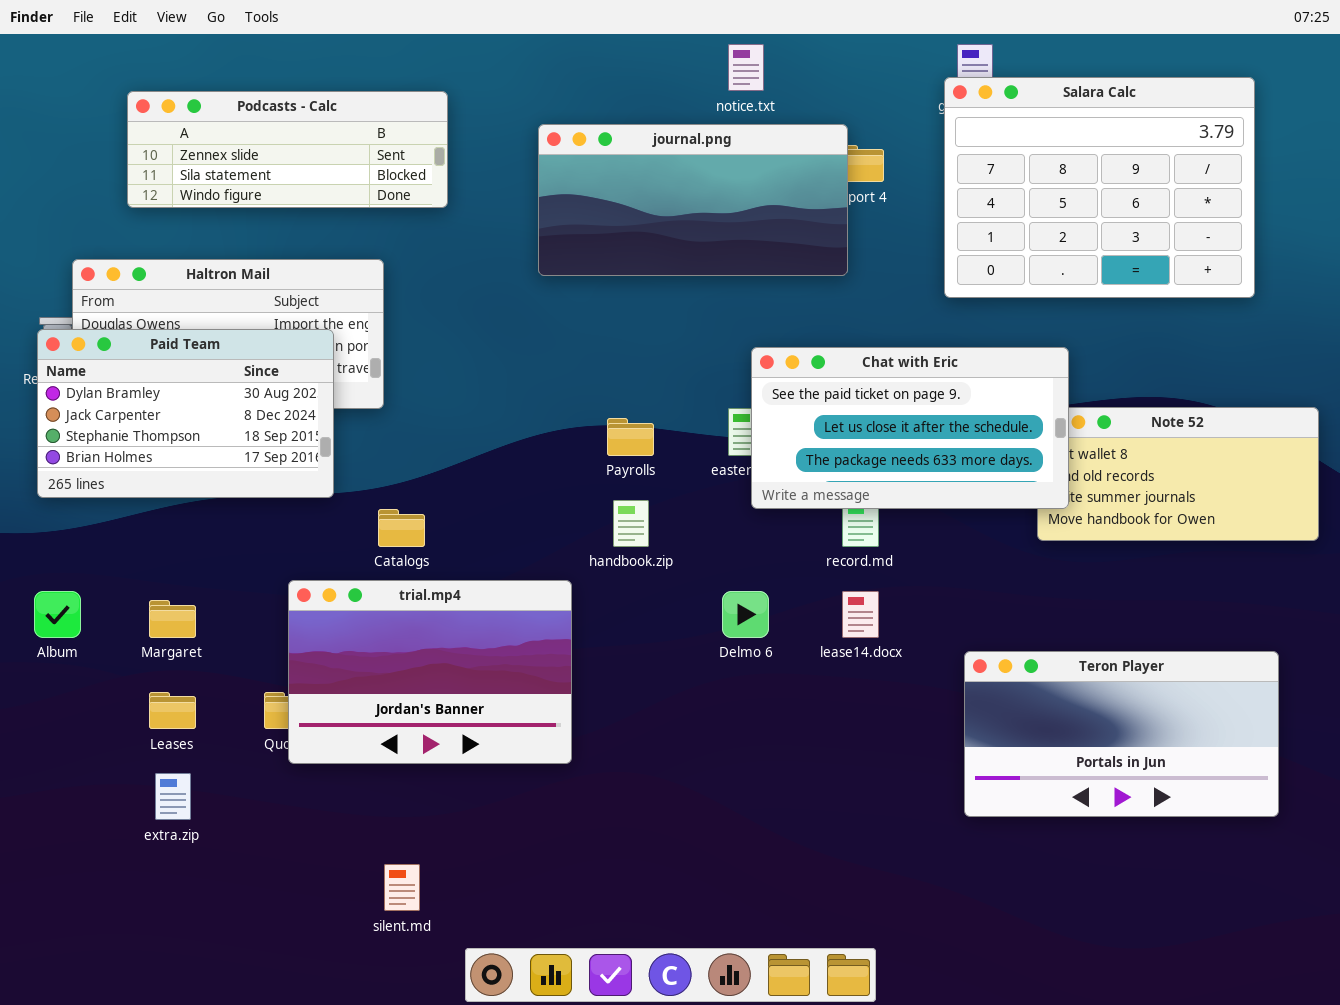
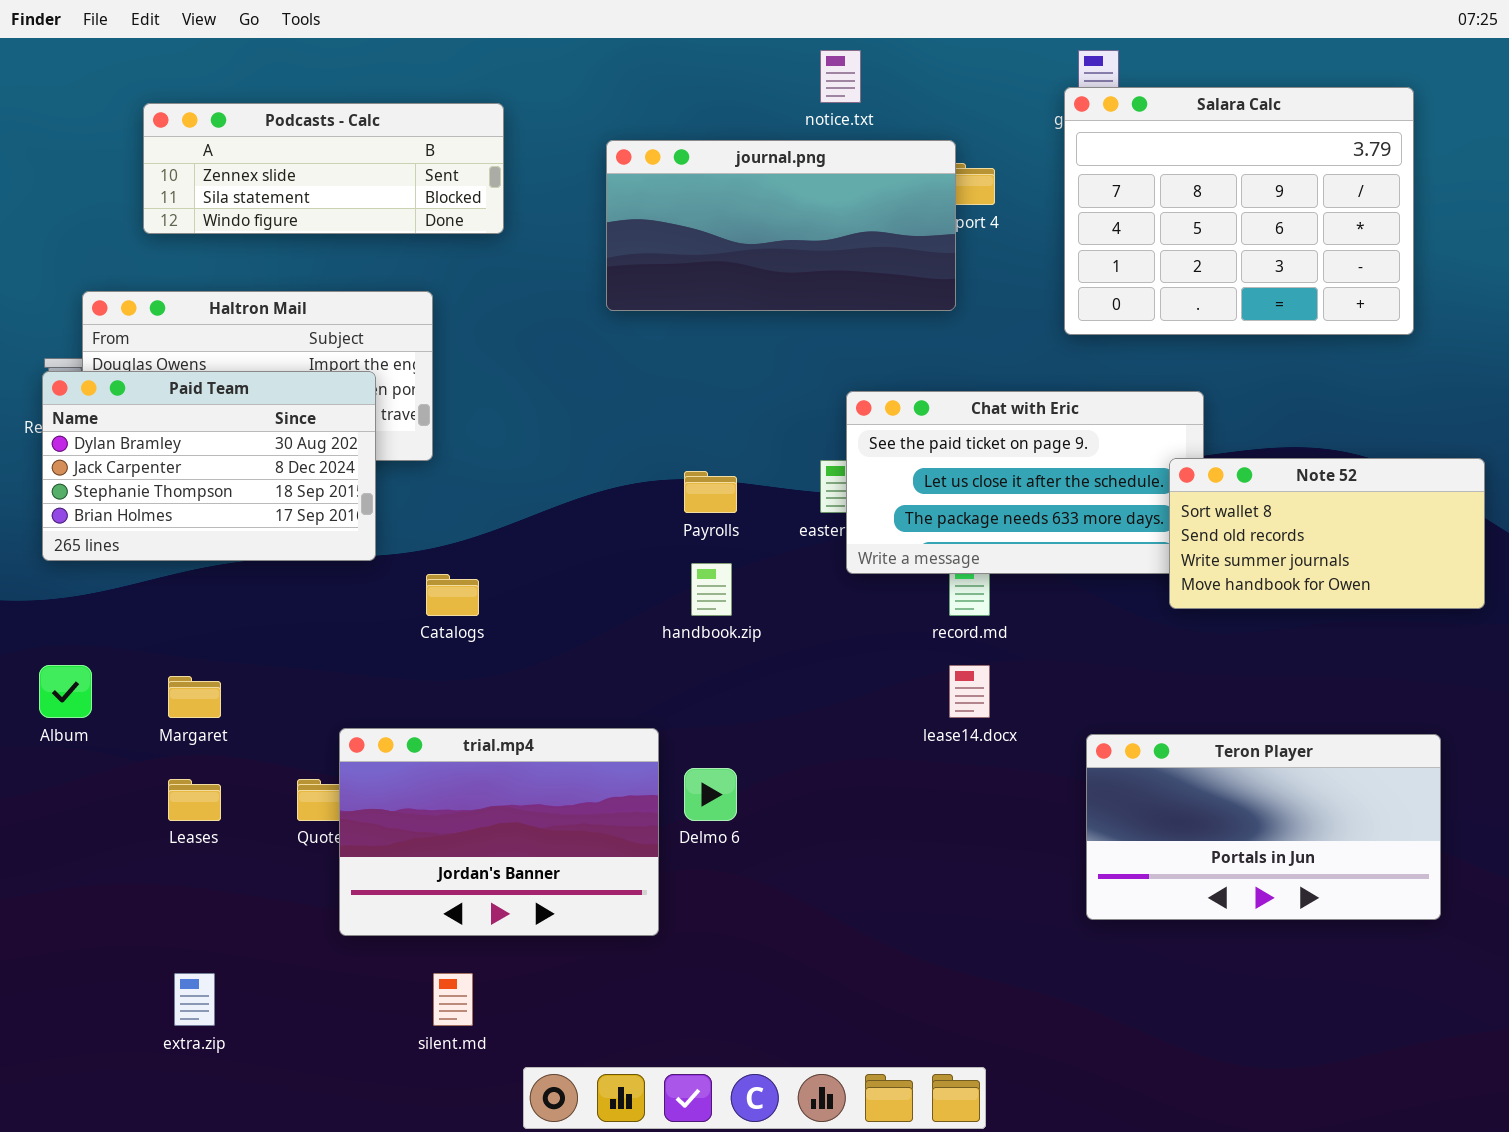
Note 52: [1037,407,1319,541] -> [1169,458,1485,609], raised
trial.mp4: [288,580,572,764] -> [339,728,659,936], moved
Delmo 6: [722,591,769,638] -> [684,768,737,821], moved
extra.zip: [155,773,191,820] -> [174,973,215,1026], moved

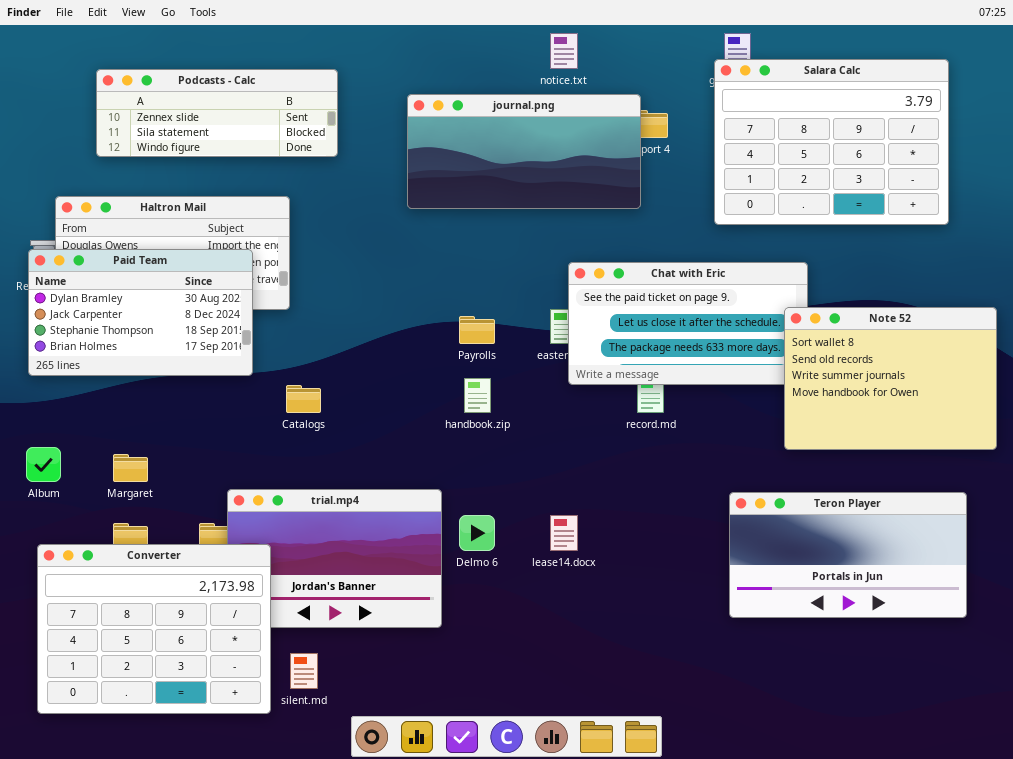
Note 52: [1169,458,1485,609] -> [784,307,997,450], resized
lease14.docx: [949,665,990,718] -> [550,515,578,551], moved
Converter: none -> [37,544,271,714], opened

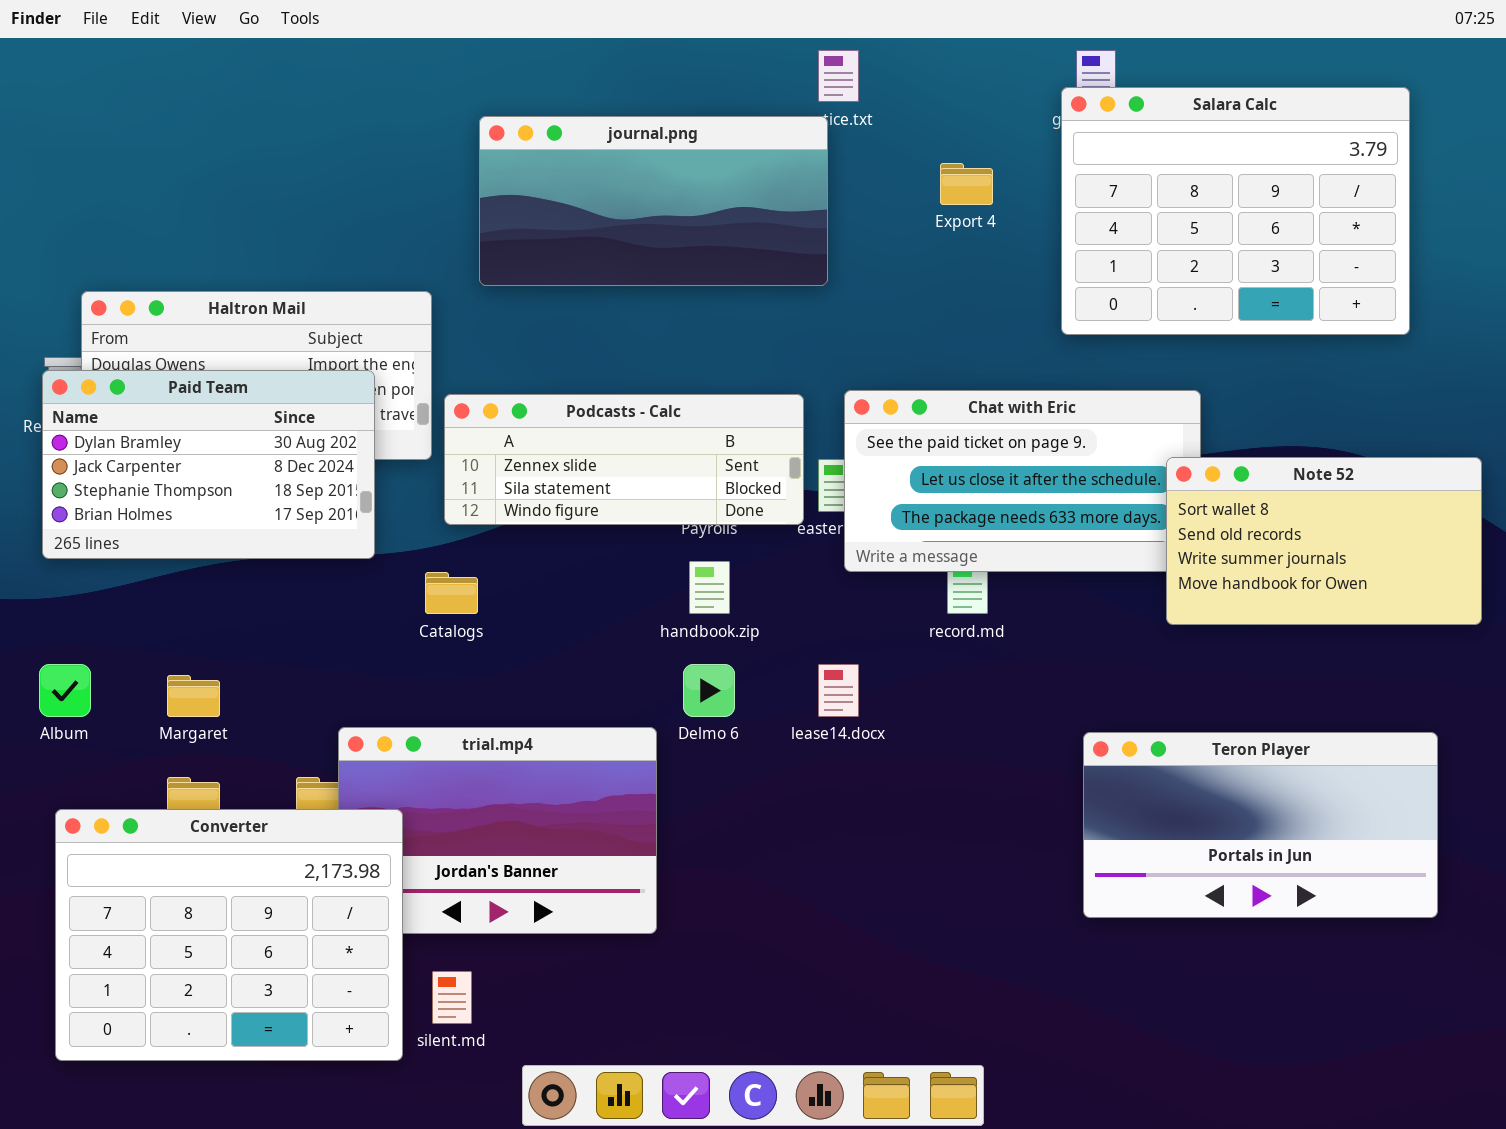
Podcasts - Calc: [96,69,338,157] -> [444,394,804,525], moved
journal.png: [407,94,641,209] -> [479,116,828,286], moved
Note 52: [784,307,997,450] -> [1166,457,1482,625], resized
Delmo 6: [459,515,495,551] -> [683,664,735,717], moved
lease14.docx: [550,515,578,551] -> [818,664,859,717], moved

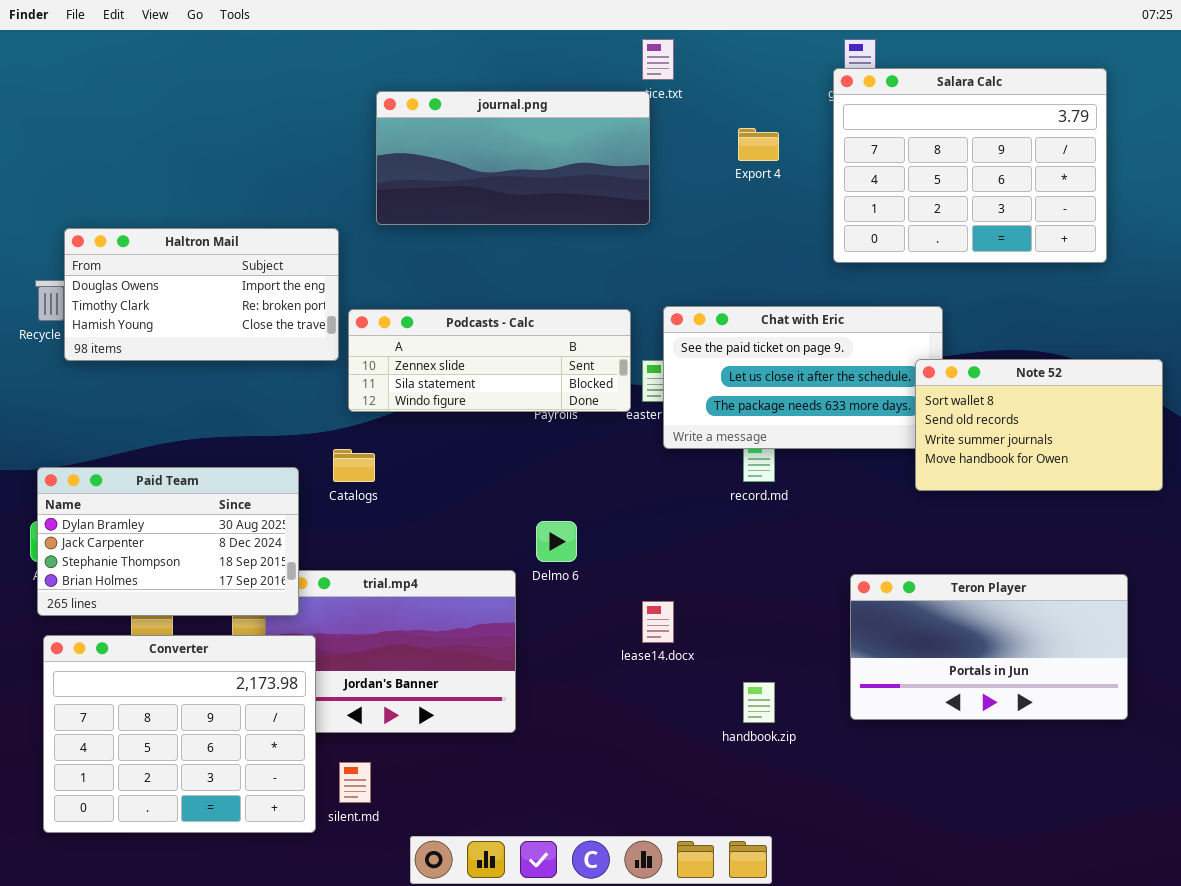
Paid Team: [42,370,375,559] -> [37,467,299,616], moved
handbook.zip: [689,561,730,614] -> [743,682,775,723], moved
lease14.docx: [818,664,859,717] -> [642,601,674,643], moved

